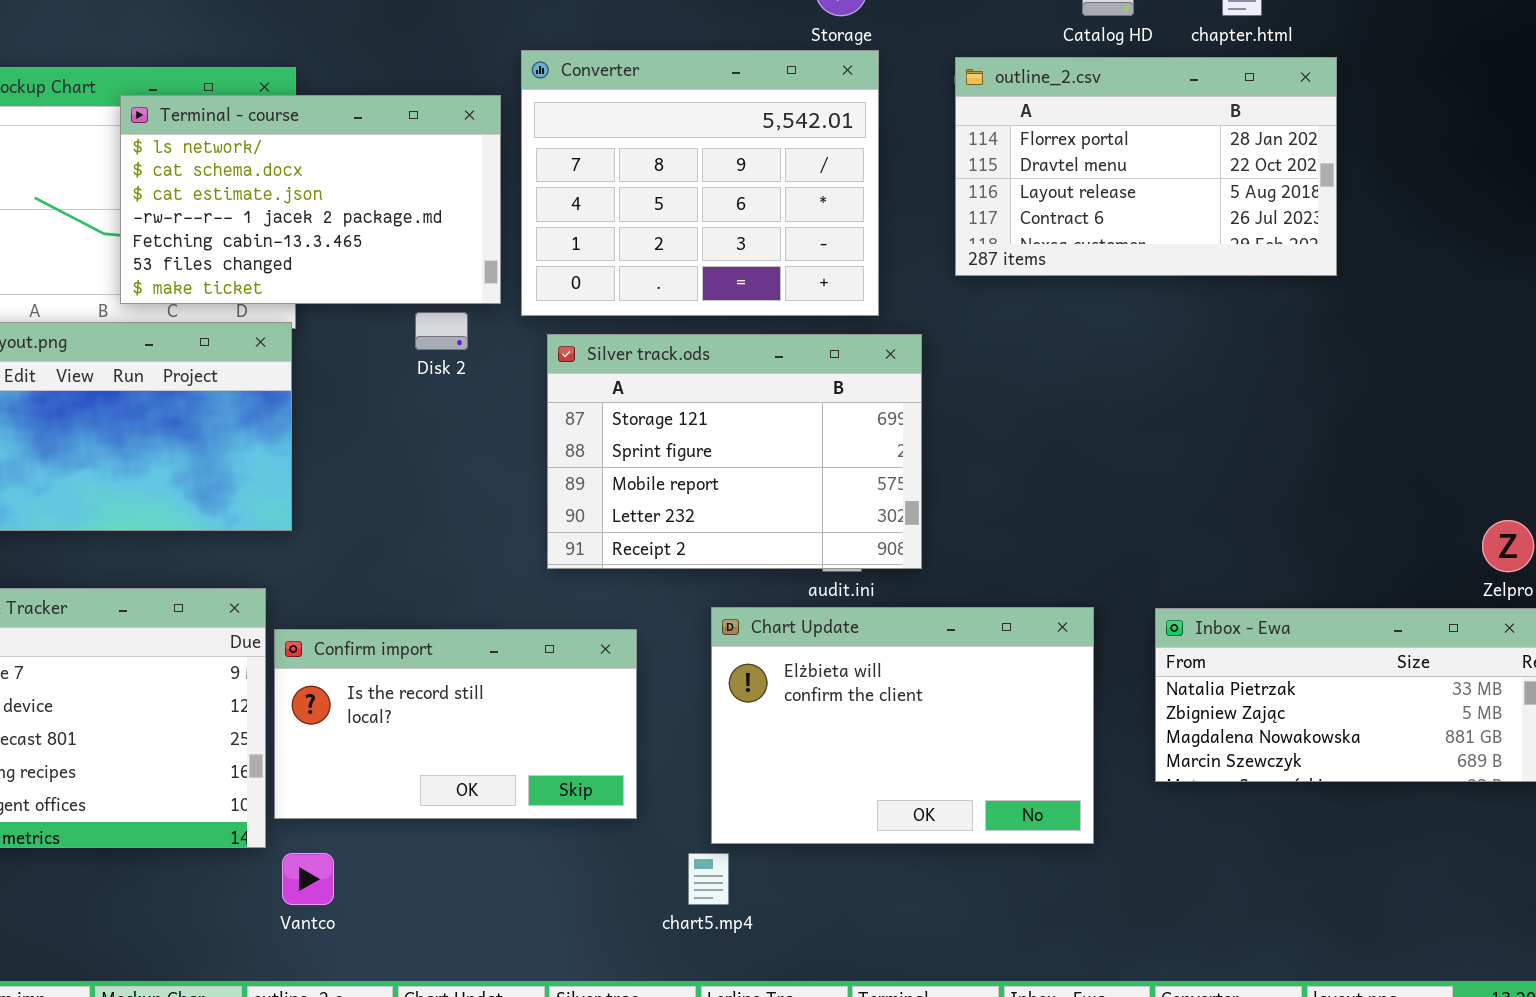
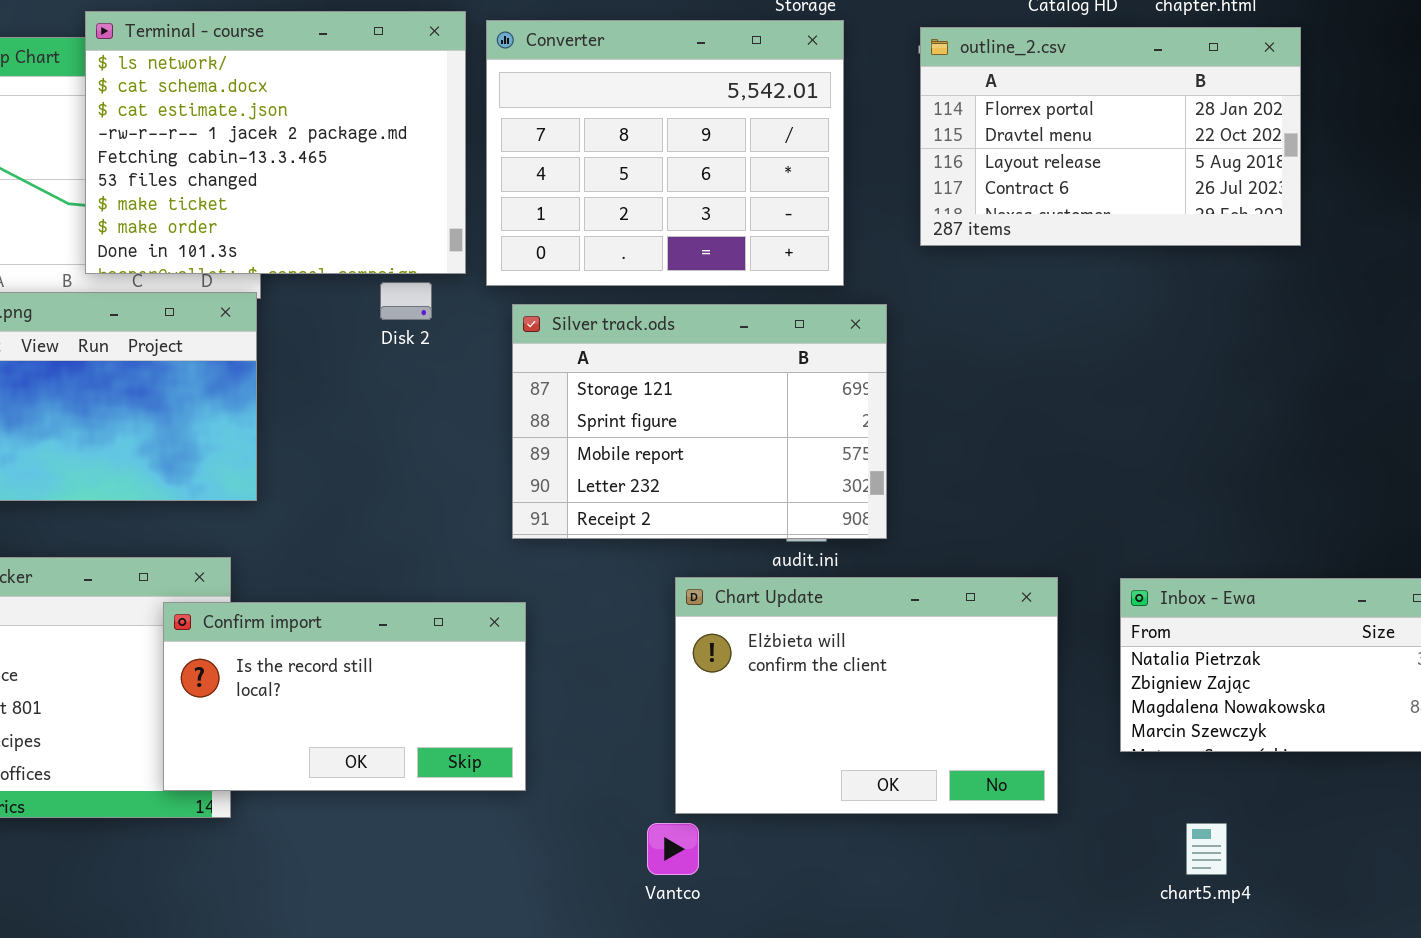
Terminal - course: [120,95,501,304] -> [85,11,466,274], resized
Confirm import: [274,629,637,819] -> [163,602,526,791], moved
Vantco: [282,853,334,905] -> [647,823,699,875], moved
chart5.mp4: [688,853,729,905] -> [1186,823,1227,875], moved

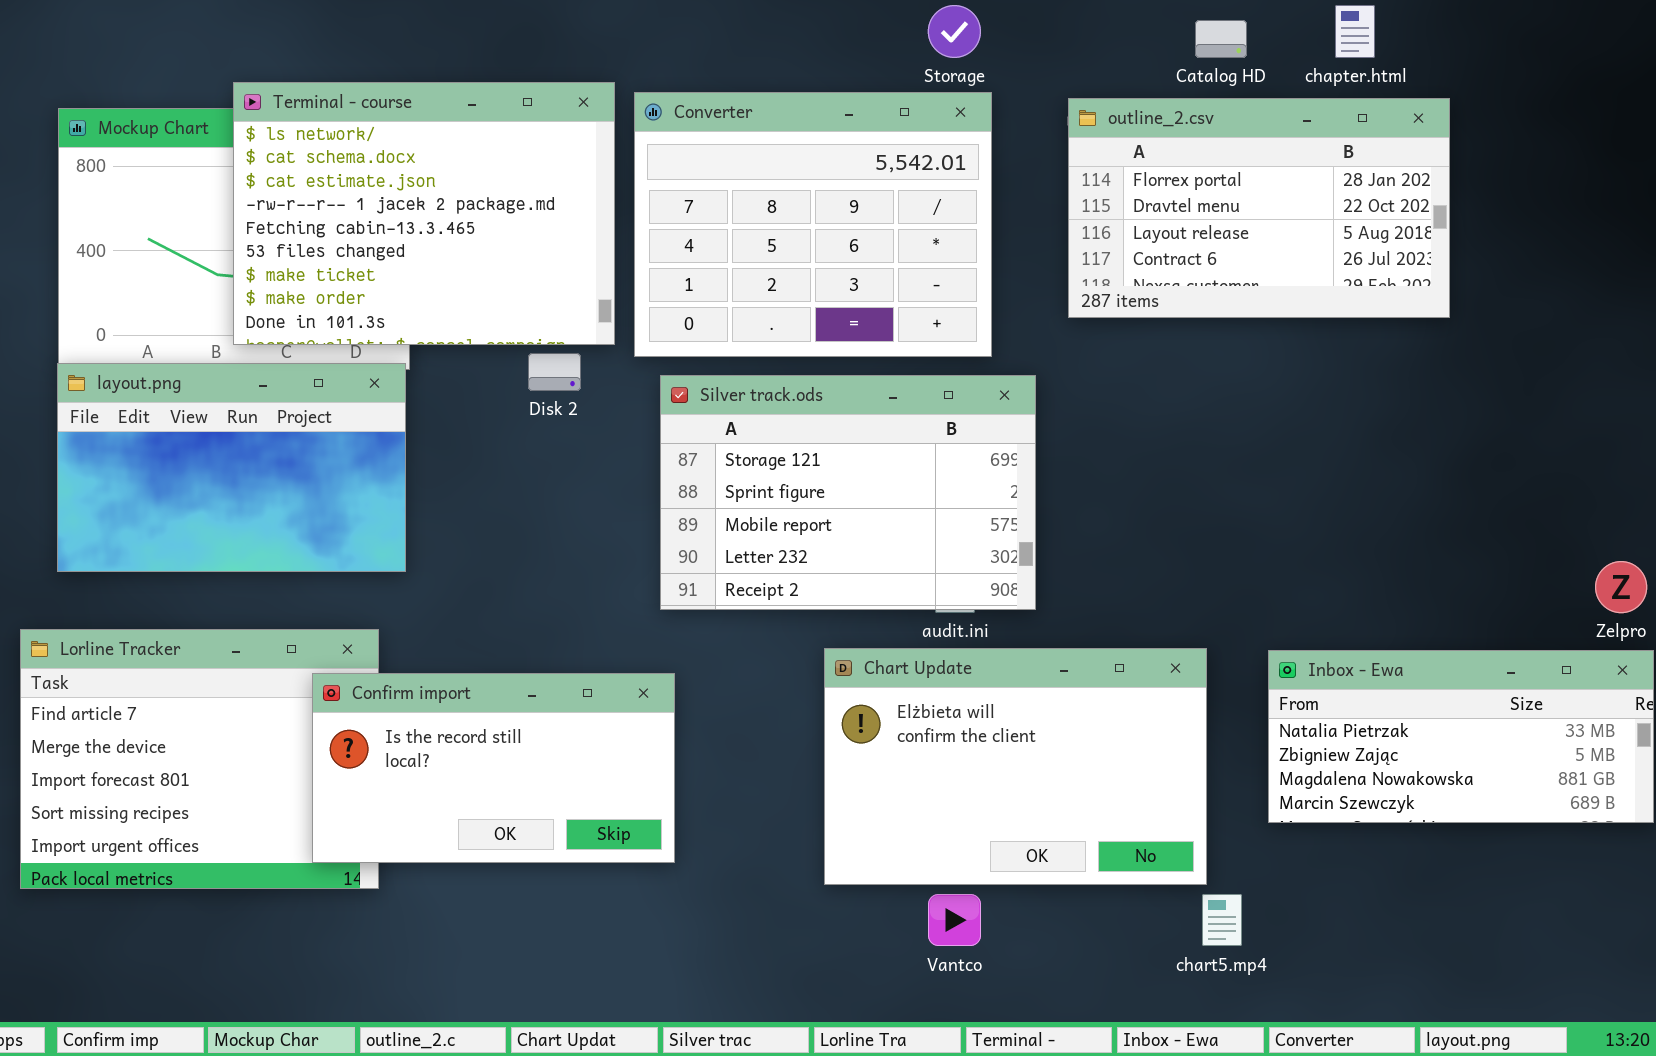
Vantco: [647,823,699,875] -> [928,894,981,946], moved
chart5.mp4: [1186,823,1227,875] -> [1202,894,1242,946], moved

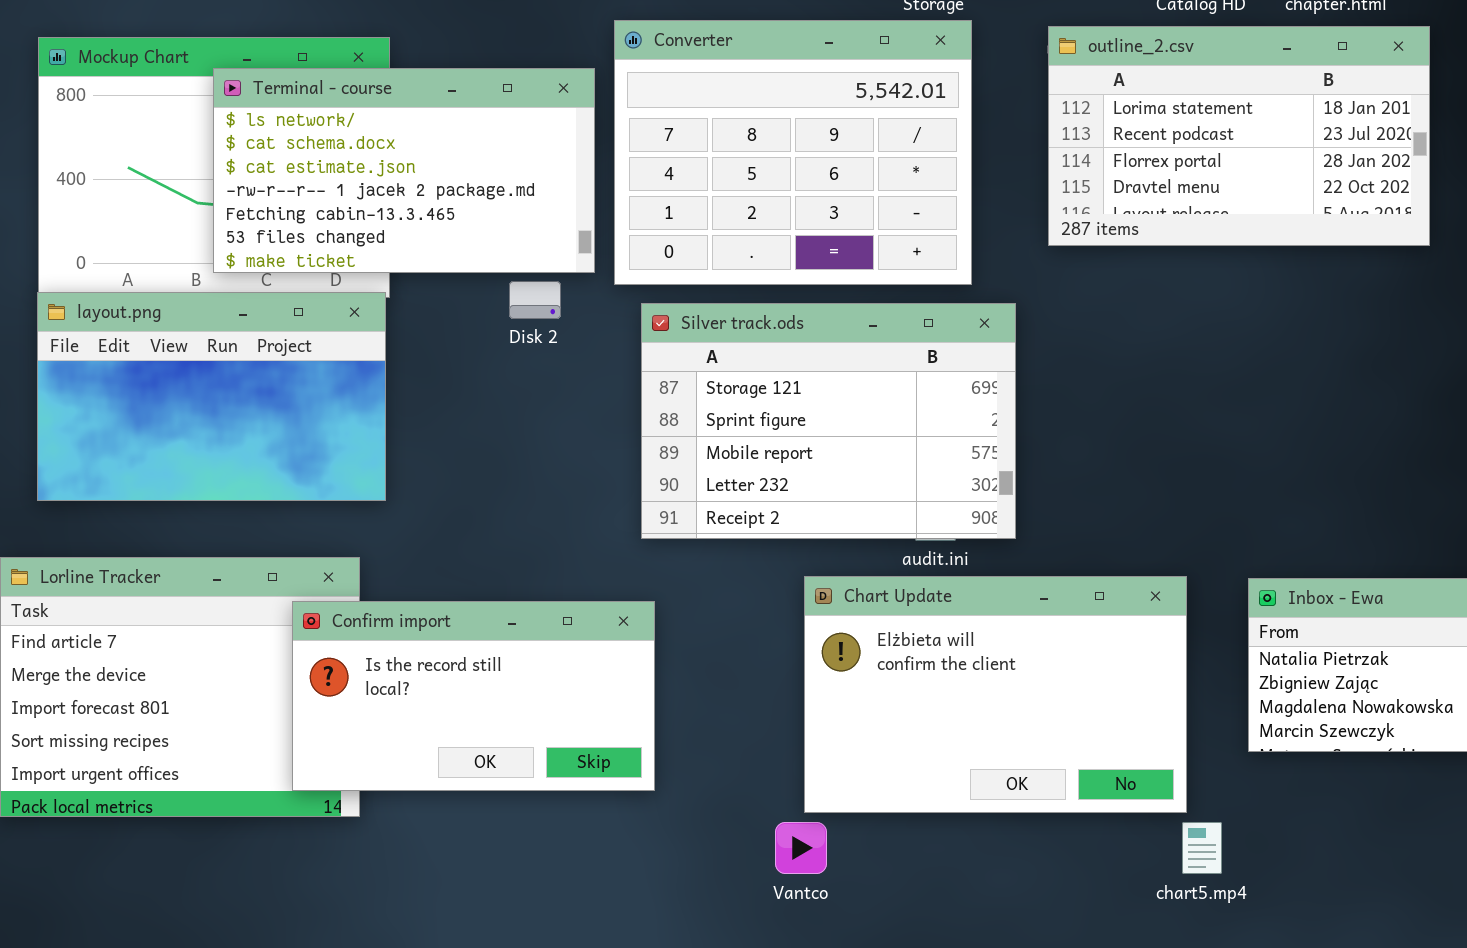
Terminal - course: [233,82,615,345] -> [213,68,595,273], resized
outline_2.csv: [1068,98,1450,318] -> [1048,26,1430,246], scrolled up 2 rows
Vantco: [928,894,981,946] -> [775,822,827,874], moved

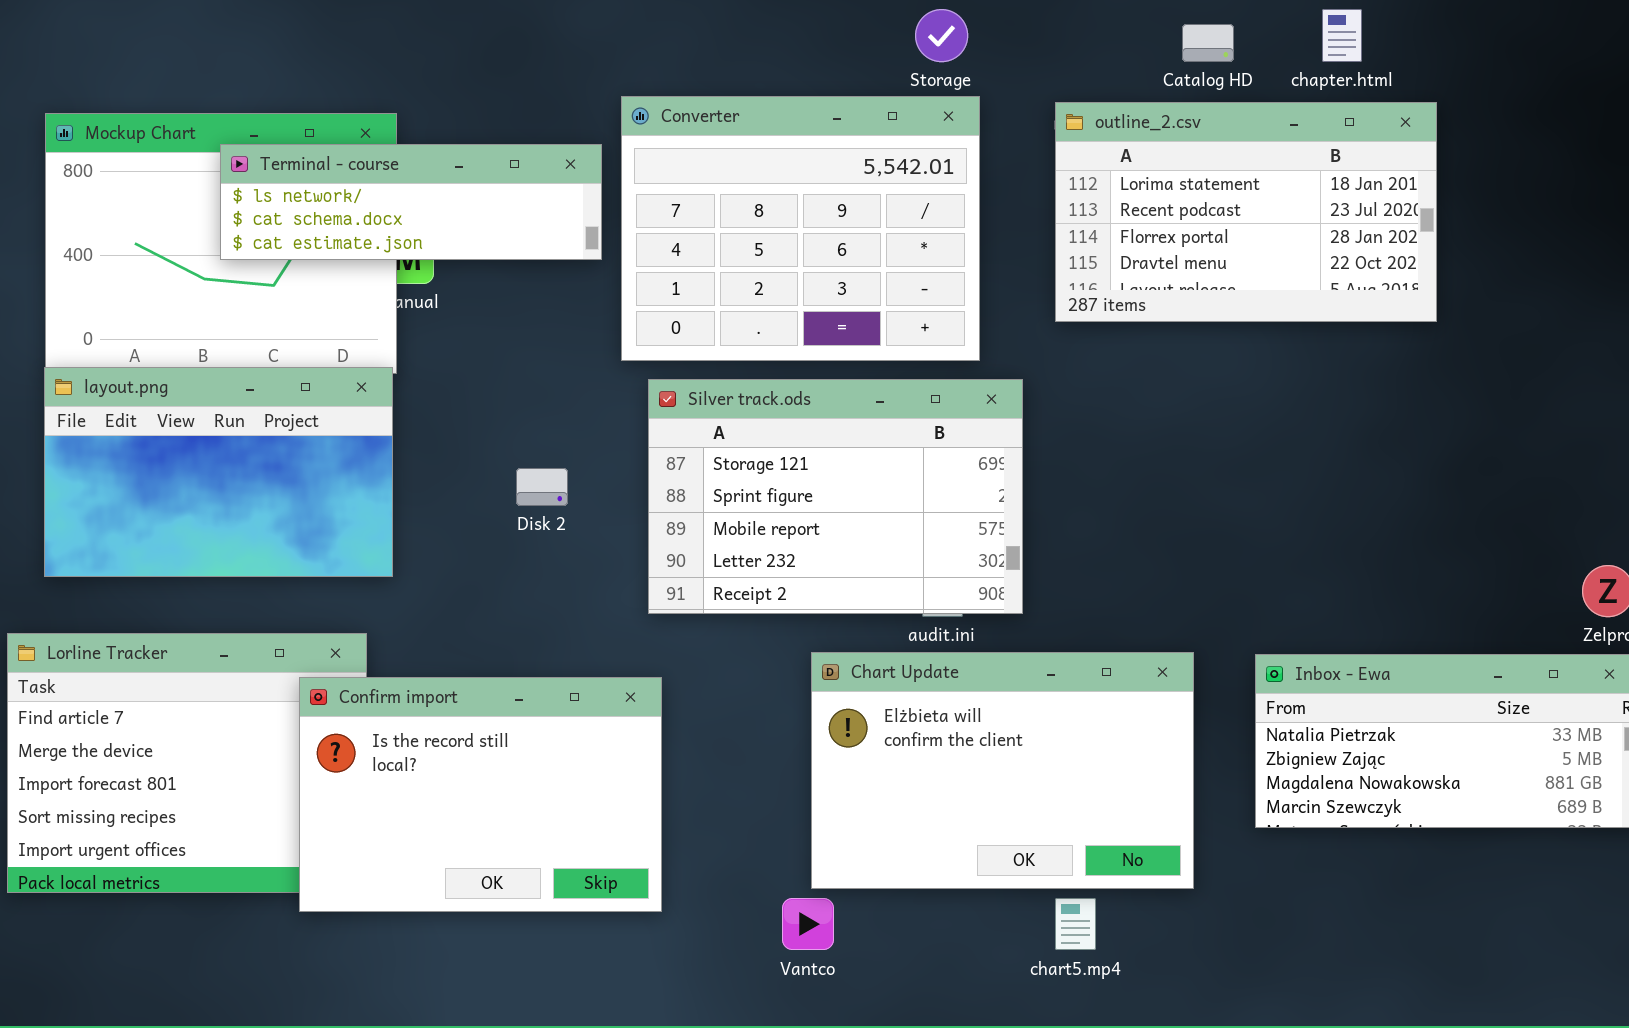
Terminal - course: [213,68,595,273] -> [220,144,602,260], resized
Disk 2: [509,281,561,319] -> [516,468,568,506], moved
Confirm import: [292,601,655,791] -> [299,677,662,912], resized
chart5.mp4: [1182,822,1222,874] -> [1055,898,1096,950], moved

